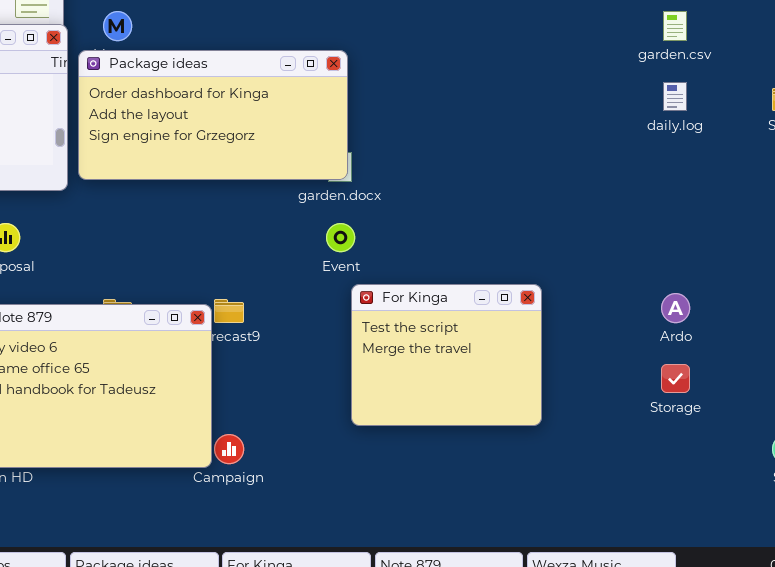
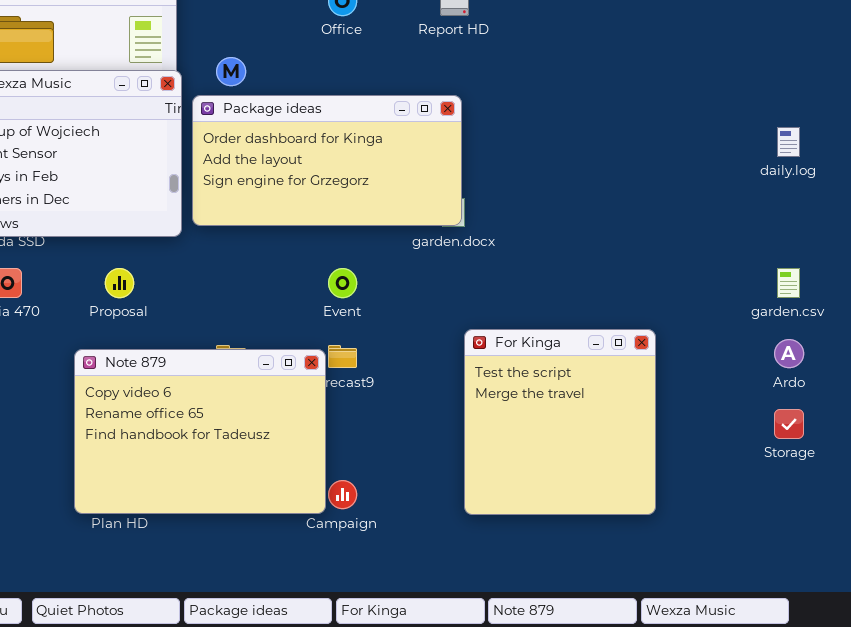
garden.csv: [663,11,687,41] -> [777,268,800,298], moved
Event: [326,223,355,252] -> [328,268,357,298], moved
For Kinga: [351,284,542,426] -> [464,329,656,515], resized

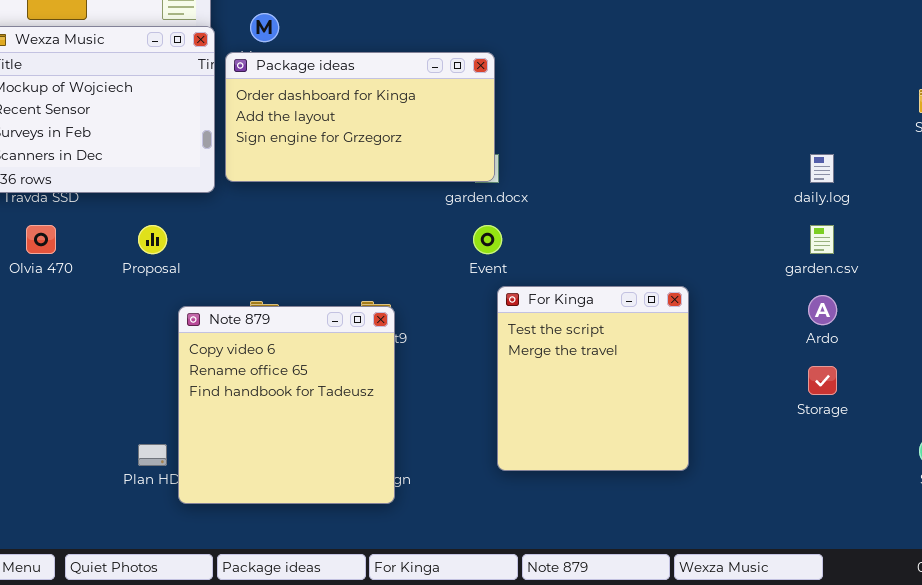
daily.log: [777,127,800,157] -> [810,154,834,183], moved
Event: [328,268,357,298] -> [473,225,502,254], moved
Note 879: [74,349,326,514] -> [178,306,395,504], moved, resized

